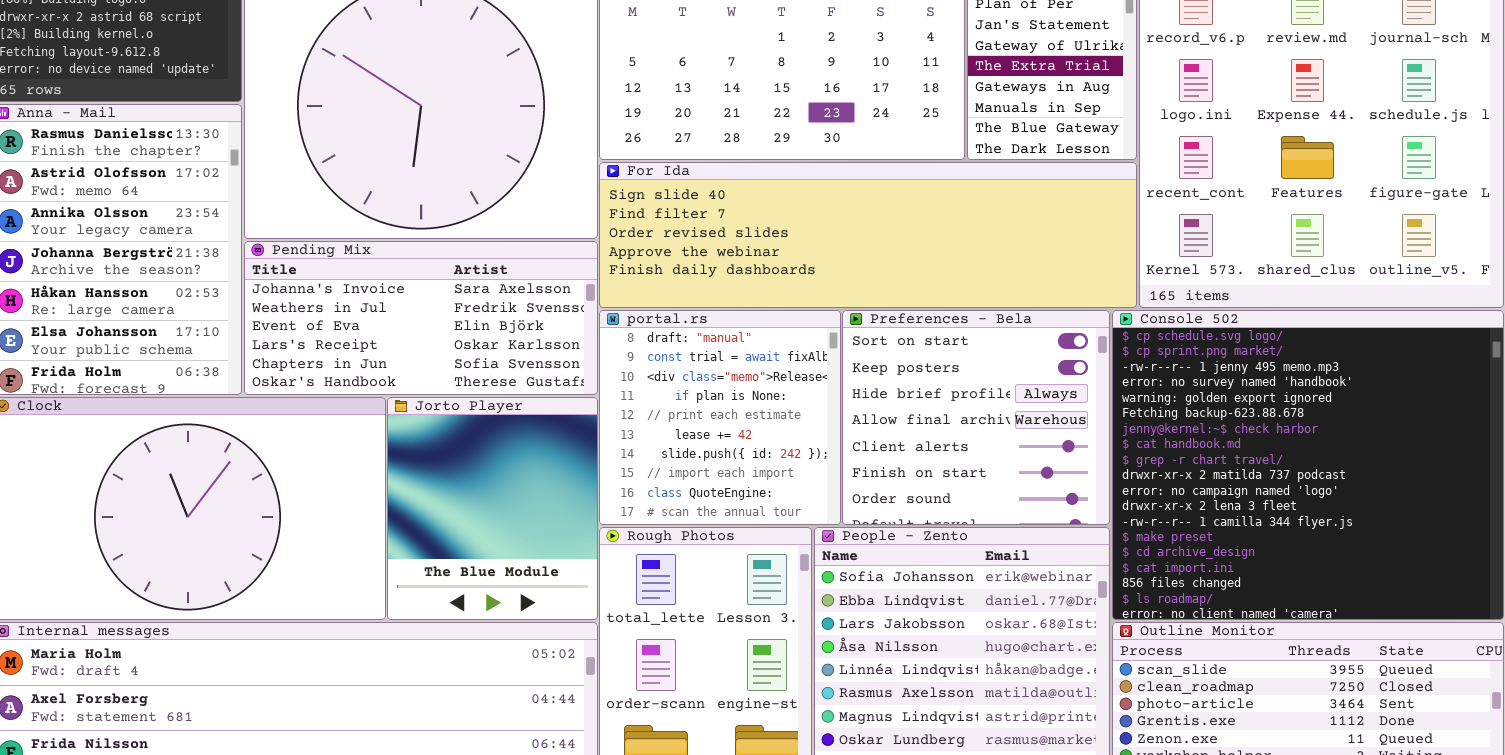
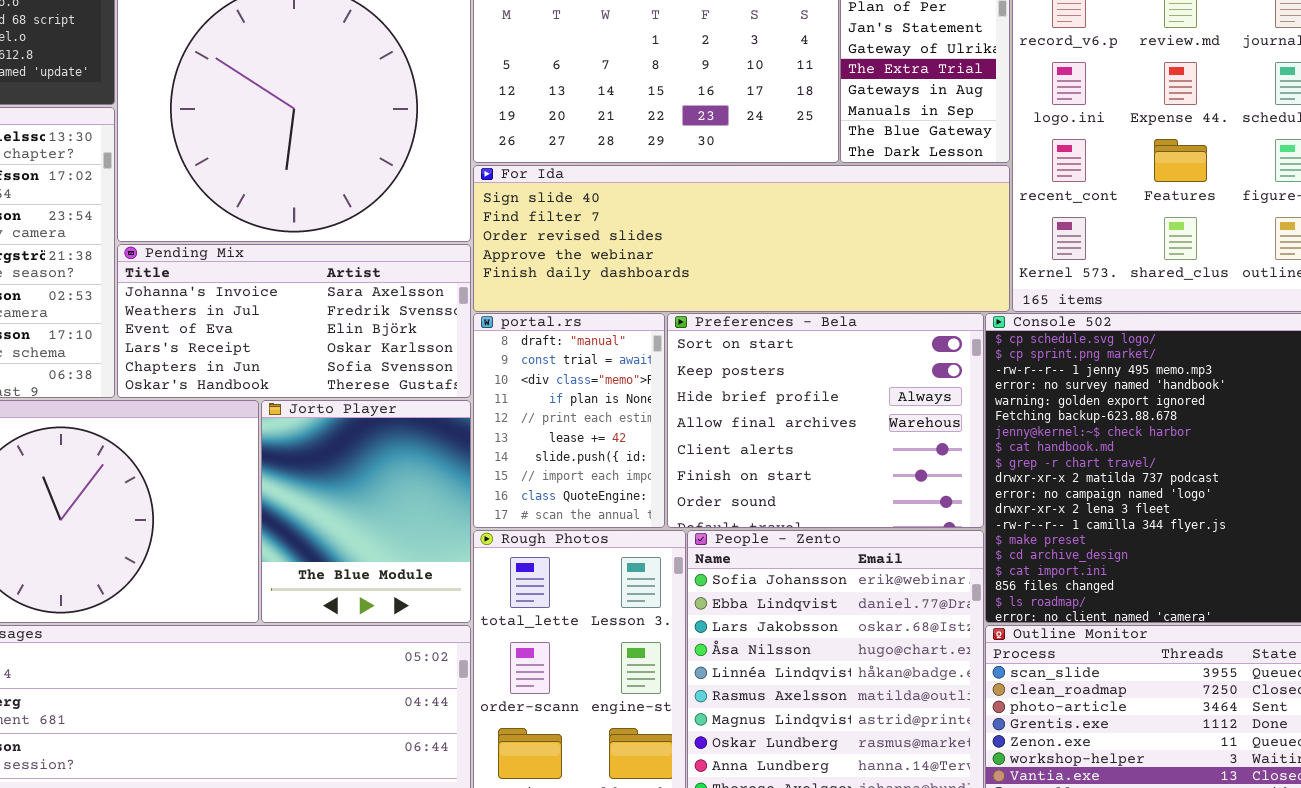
portal.rs: [599,310,841,525] -> [473,313,665,528], resized
Preferences - Bela: [842,310,1110,525] -> [667,313,984,528], resized

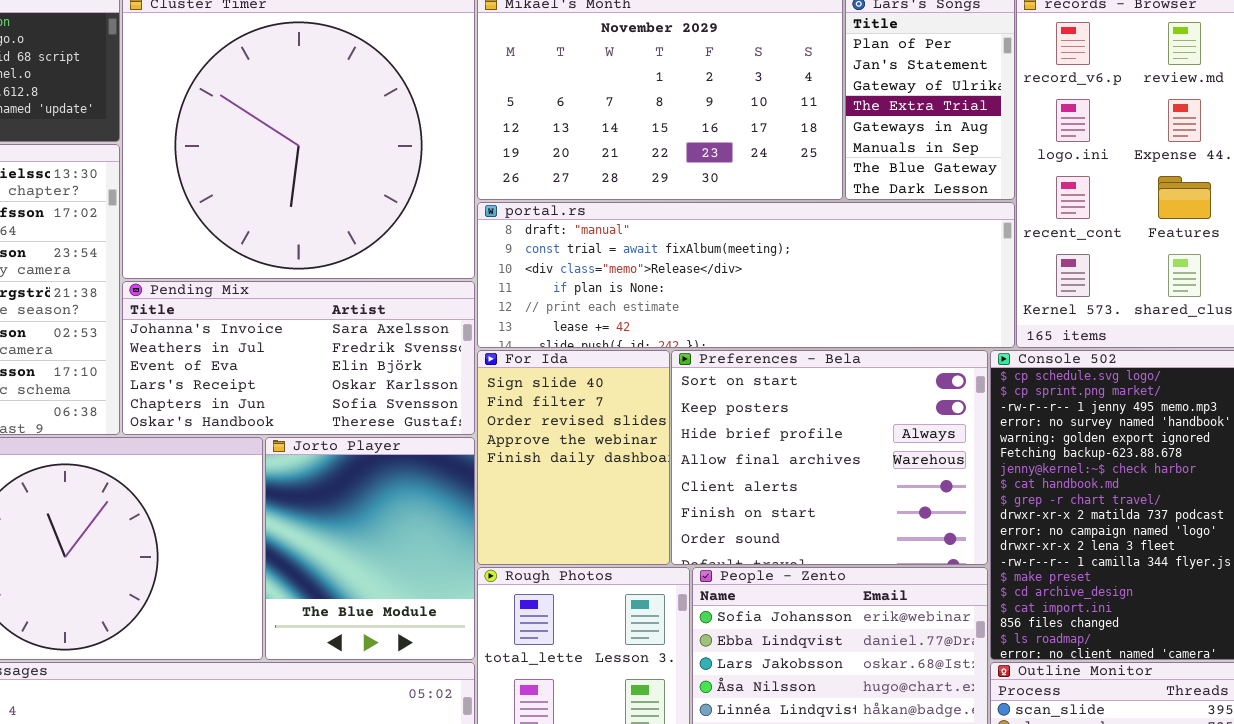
For Ida: [473,165,1010,312] -> [477,350,670,565], moved, resized
portal.rs: [473,313,665,528] -> [477,202,1015,348], moved, resized

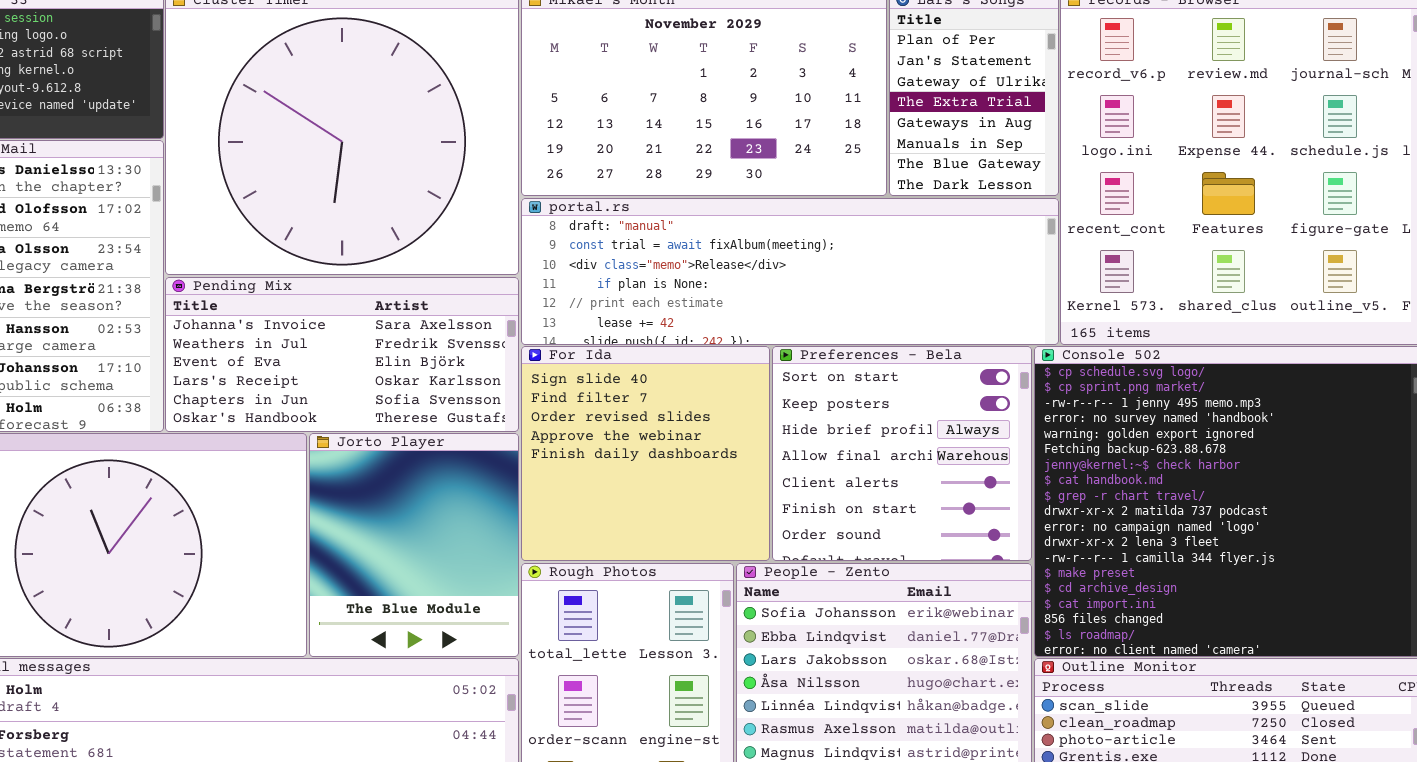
For Ida: [477,350,670,565] -> [521,346,770,561], resized
Preferences - Bela: [671,350,988,565] -> [772,346,1032,561], resized

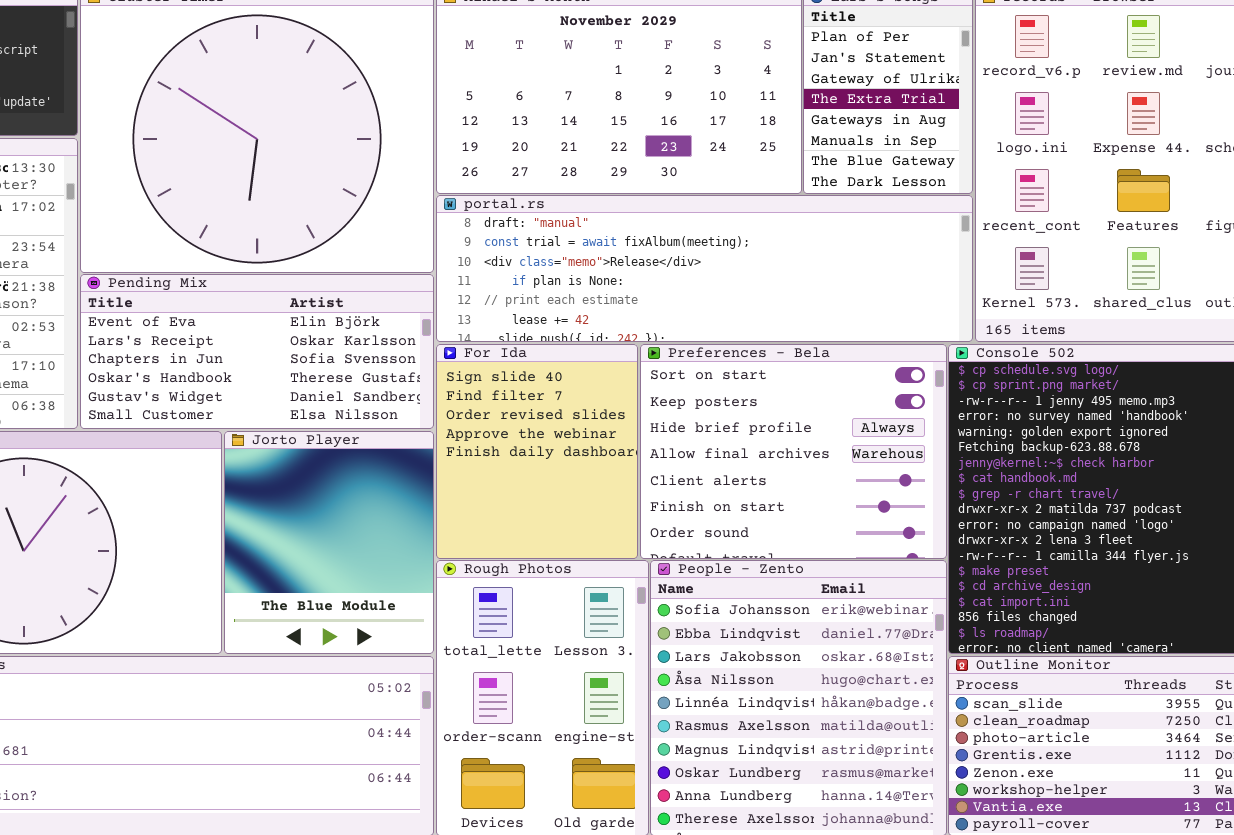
Pending Mix: [165,277,519,432] -> [80,274,434,429], scrolled down 2 rows
For Ida: [521,346,770,561] -> [436,344,638,559], resized
Preferences - Bela: [772,346,1032,561] -> [640,344,947,559], resized

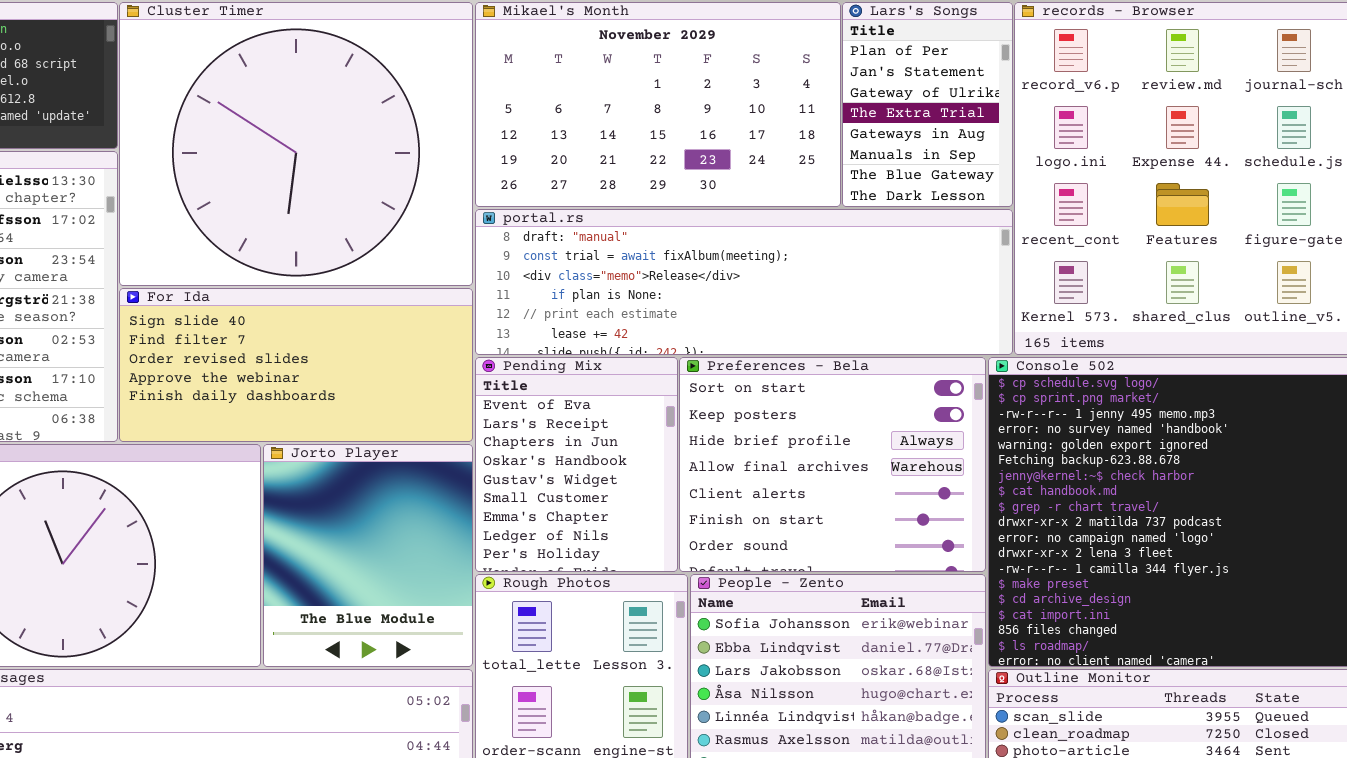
Pending Mix: [80,274,434,429] -> [475,357,678,572], moved, resized
For Ida: [436,344,638,559] -> [119,288,473,442], moved, resized

